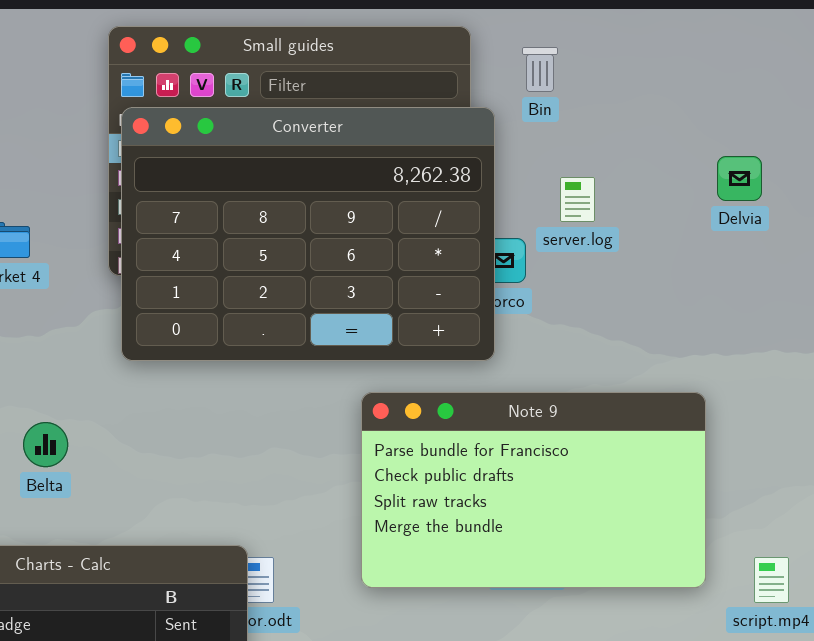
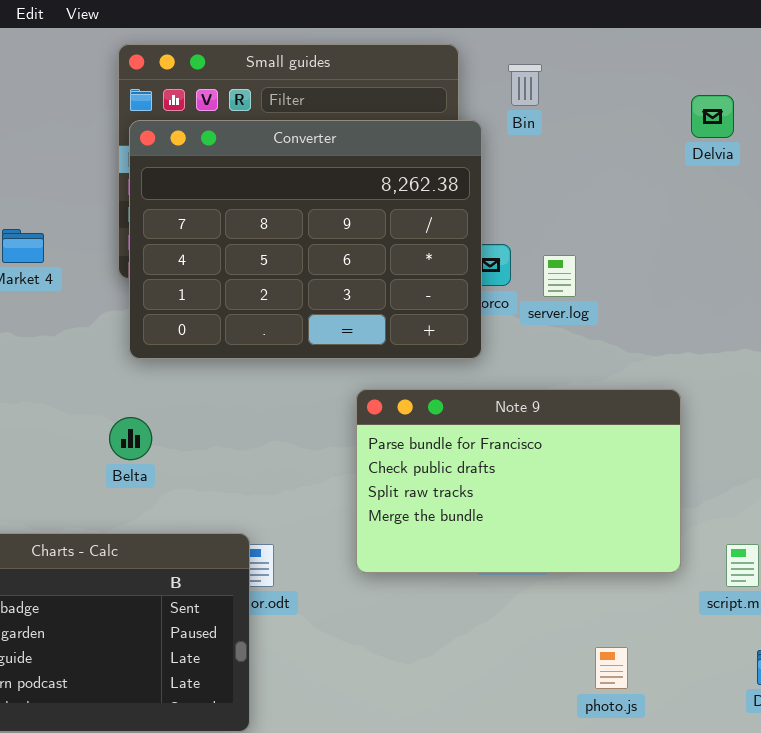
Delvia: [717,156,762,201] -> [691,95,734,138], moved
server.log: [560,177,595,222] -> [543,255,576,297], moved
Belta: [23,422,68,467] -> [109,417,152,460], moved

